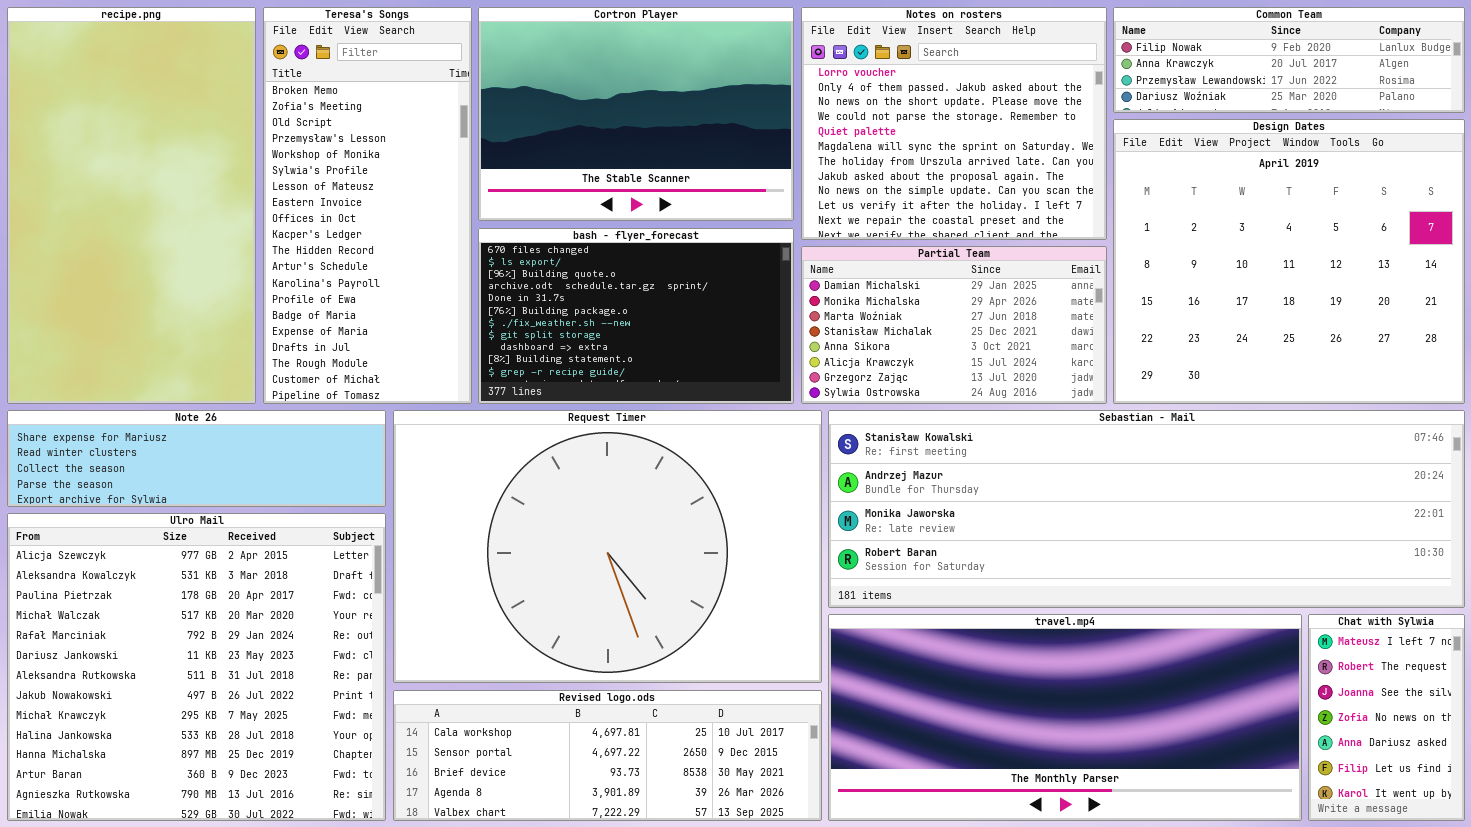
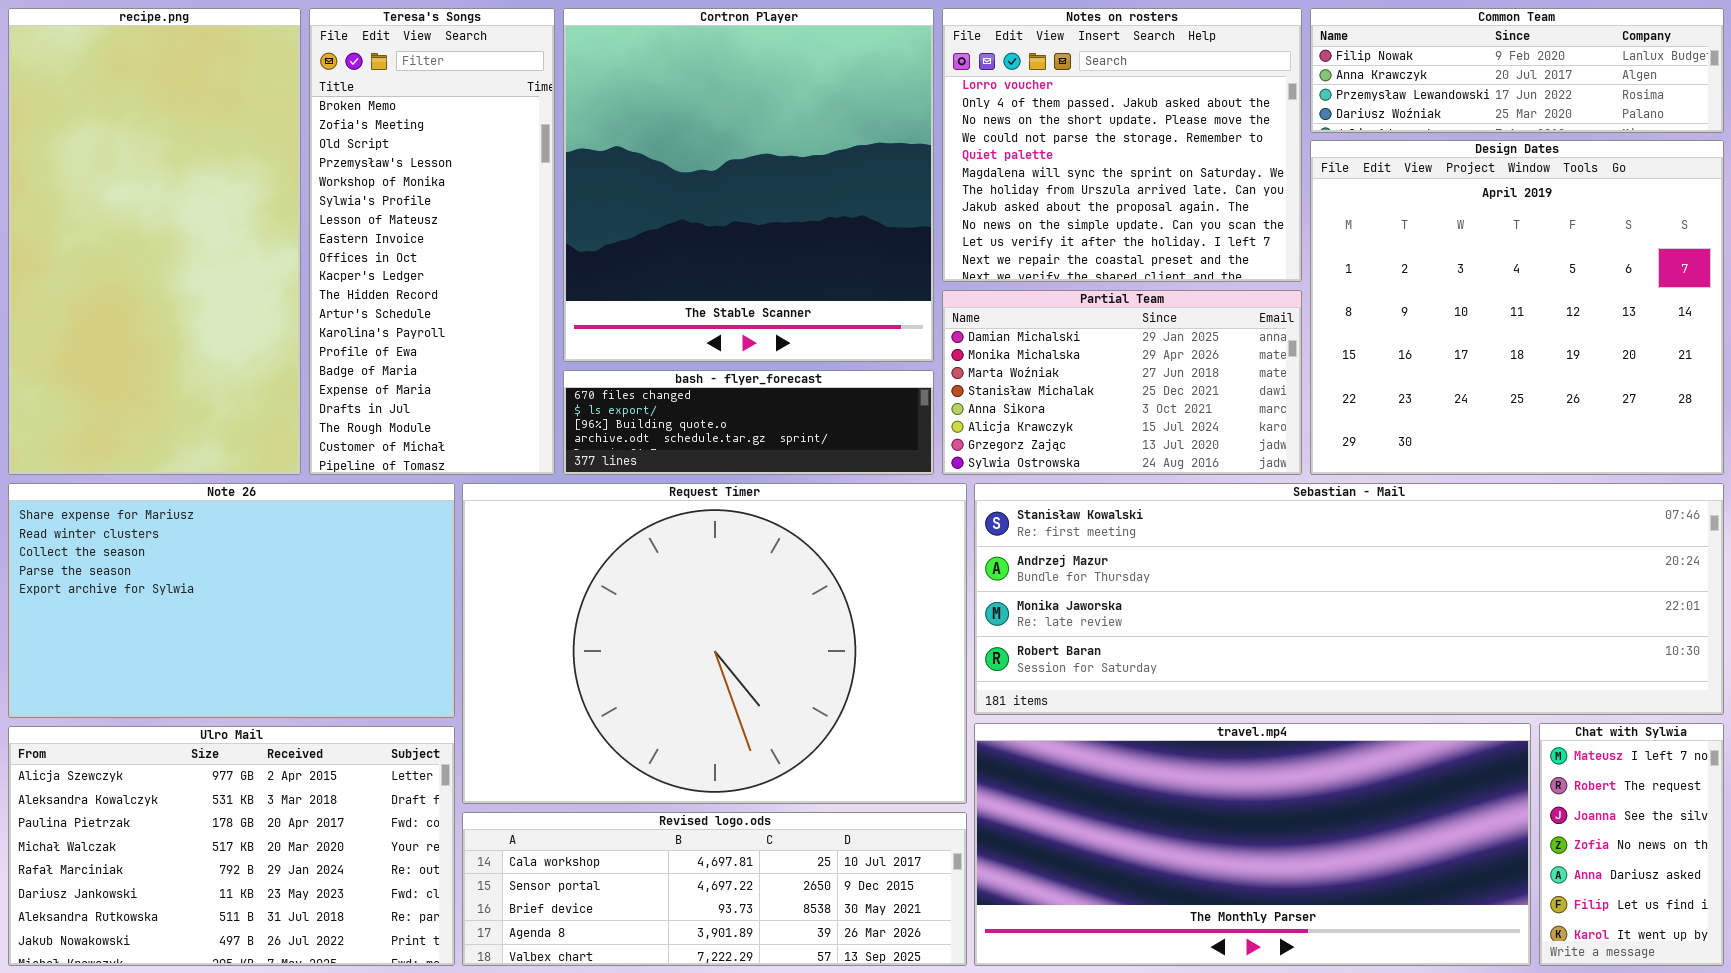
Cortron Player: [478,7,794,221] -> [563,8,934,362], resized
bash - flyer_forecast: [478,228,794,404] -> [563,370,934,475], resized
Note 26: [7,410,386,507] -> [8,483,455,718], resized
Ulro Mail: [7,513,386,821] -> [8,726,455,966], resized

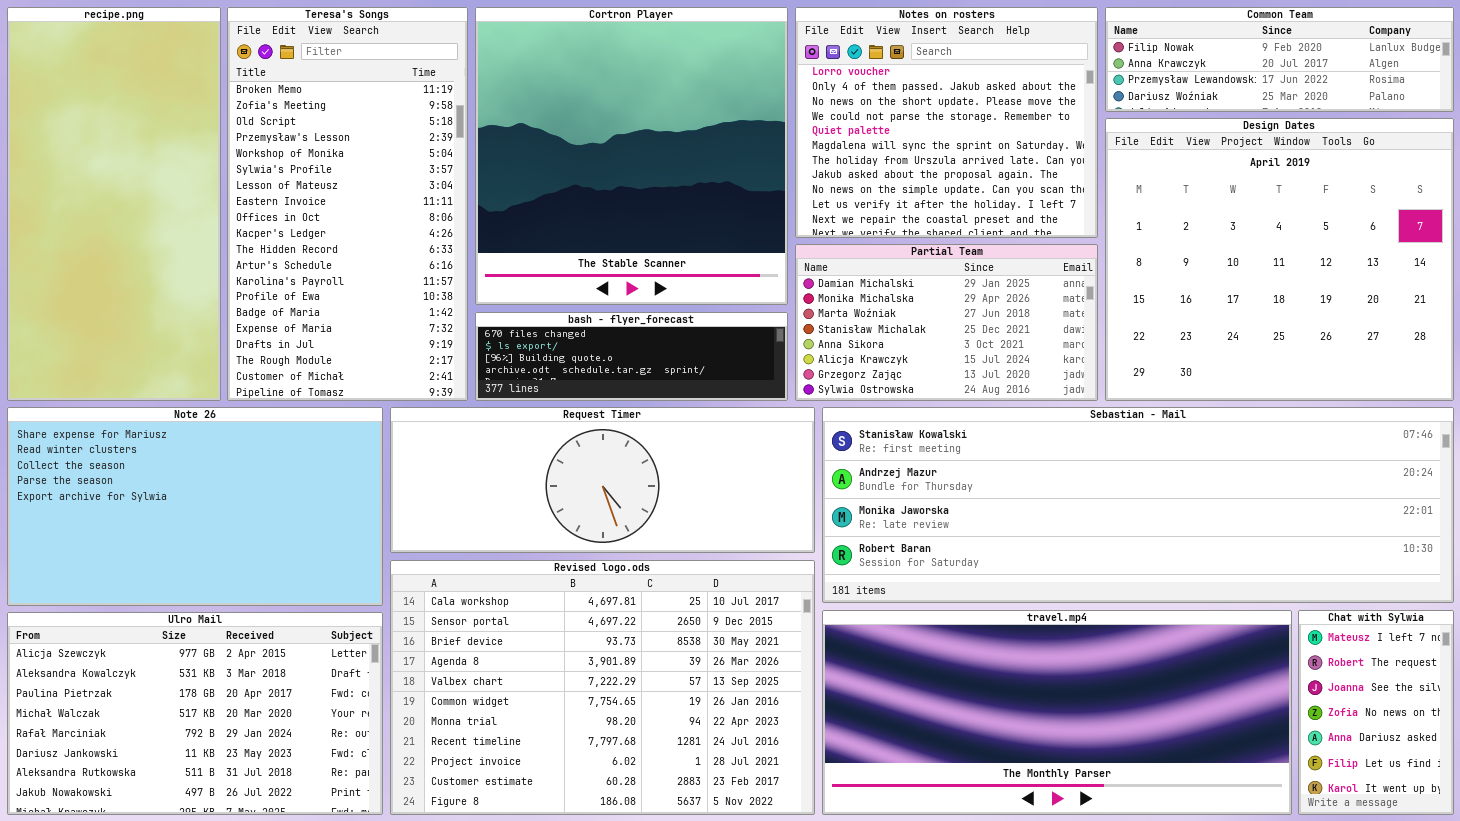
recipe.png: [8,8,301,475] -> [7,7,221,401], resized
Teresa's Songs: [309,8,555,475] -> [227,7,468,401], resized
Request Timer: [462,483,967,804] -> [390,407,815,553], resized
Revised logo.ods: [462,812,967,966] -> [390,560,815,815], resized

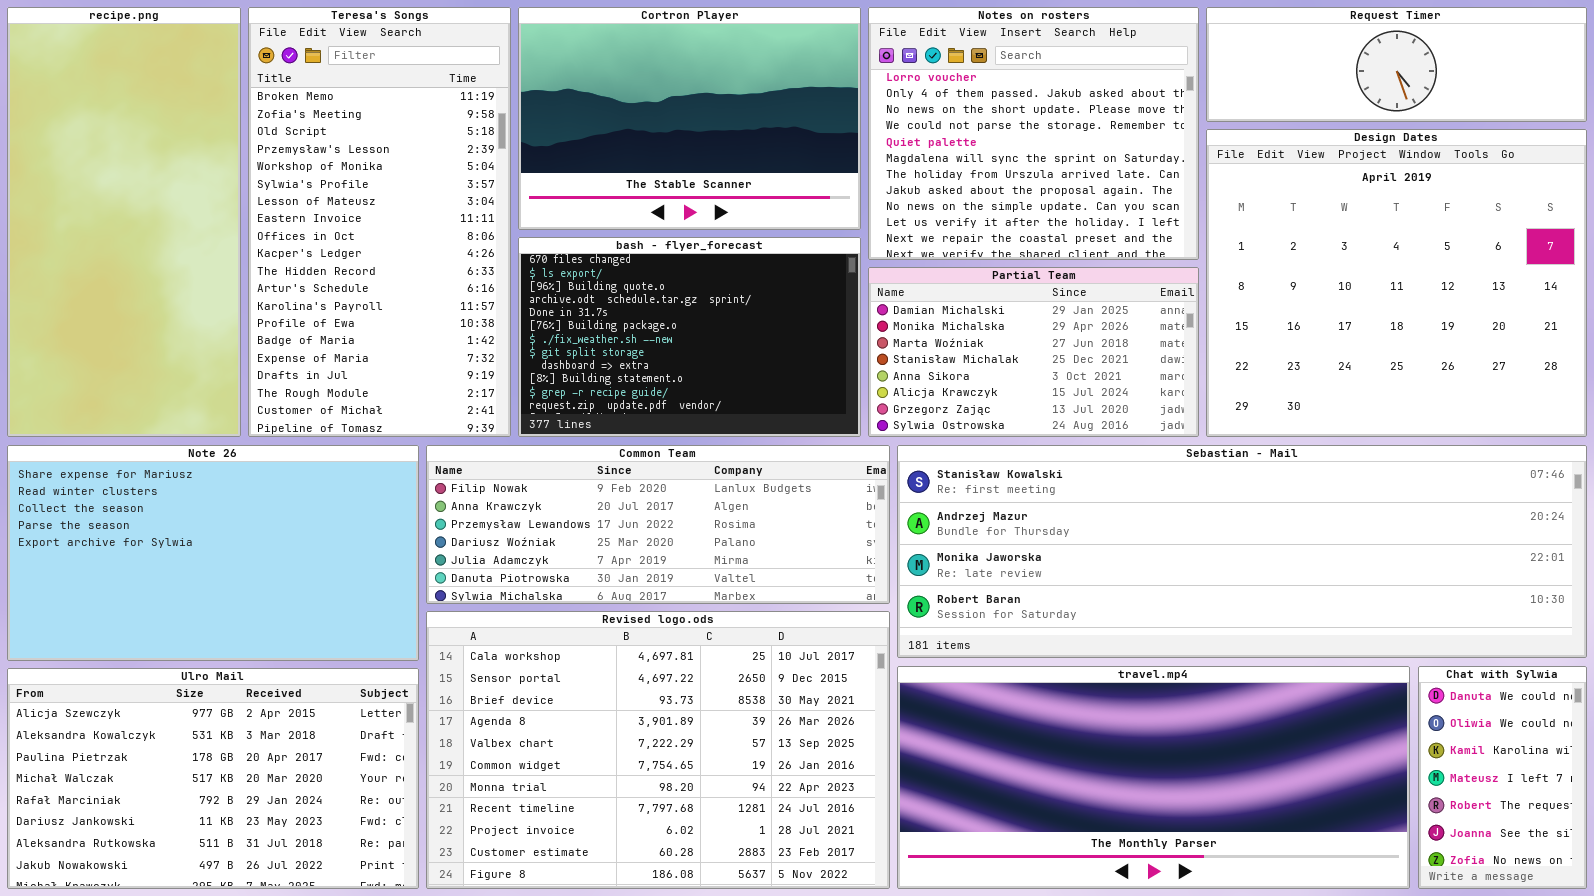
Cortron Player: [475,7,788,305] -> [518,7,861,230], resized
Common Team: [1105,7,1454,112] -> [426,445,890,604], moved, resized
bash - flyer_forecast: [475,312,788,401] -> [518,237,861,437], resized
Request Timer: [390,407,815,553] -> [1206,7,1587,122], moved, resized
Chat with Sylwia: [1298,610,1454,815] -> [1418,666,1587,889], scrolled up 3 rows

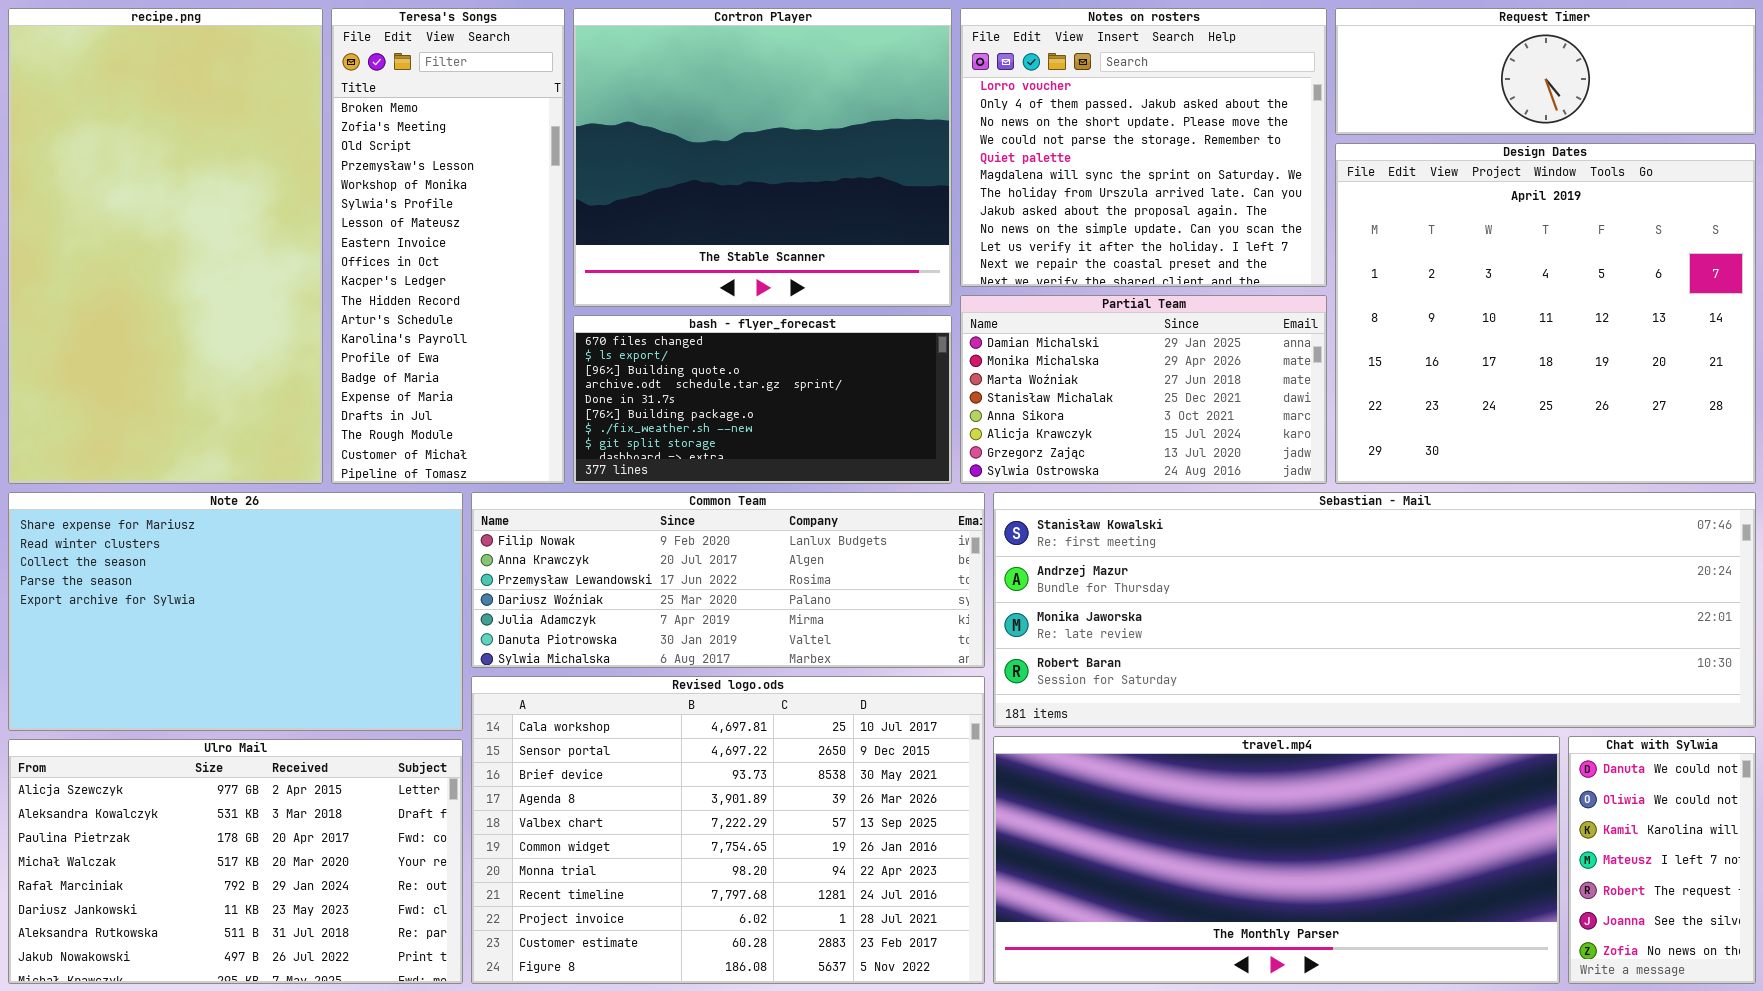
recipe.png: [7,7,241,437] -> [8,8,323,484], resized
Teresa's Songs: [248,7,511,437] -> [331,8,565,484], resized
Cortron Player: [518,7,861,230] -> [573,8,952,307], resized
bash - flyer_forecast: [518,237,861,437] -> [573,315,952,484], resized

